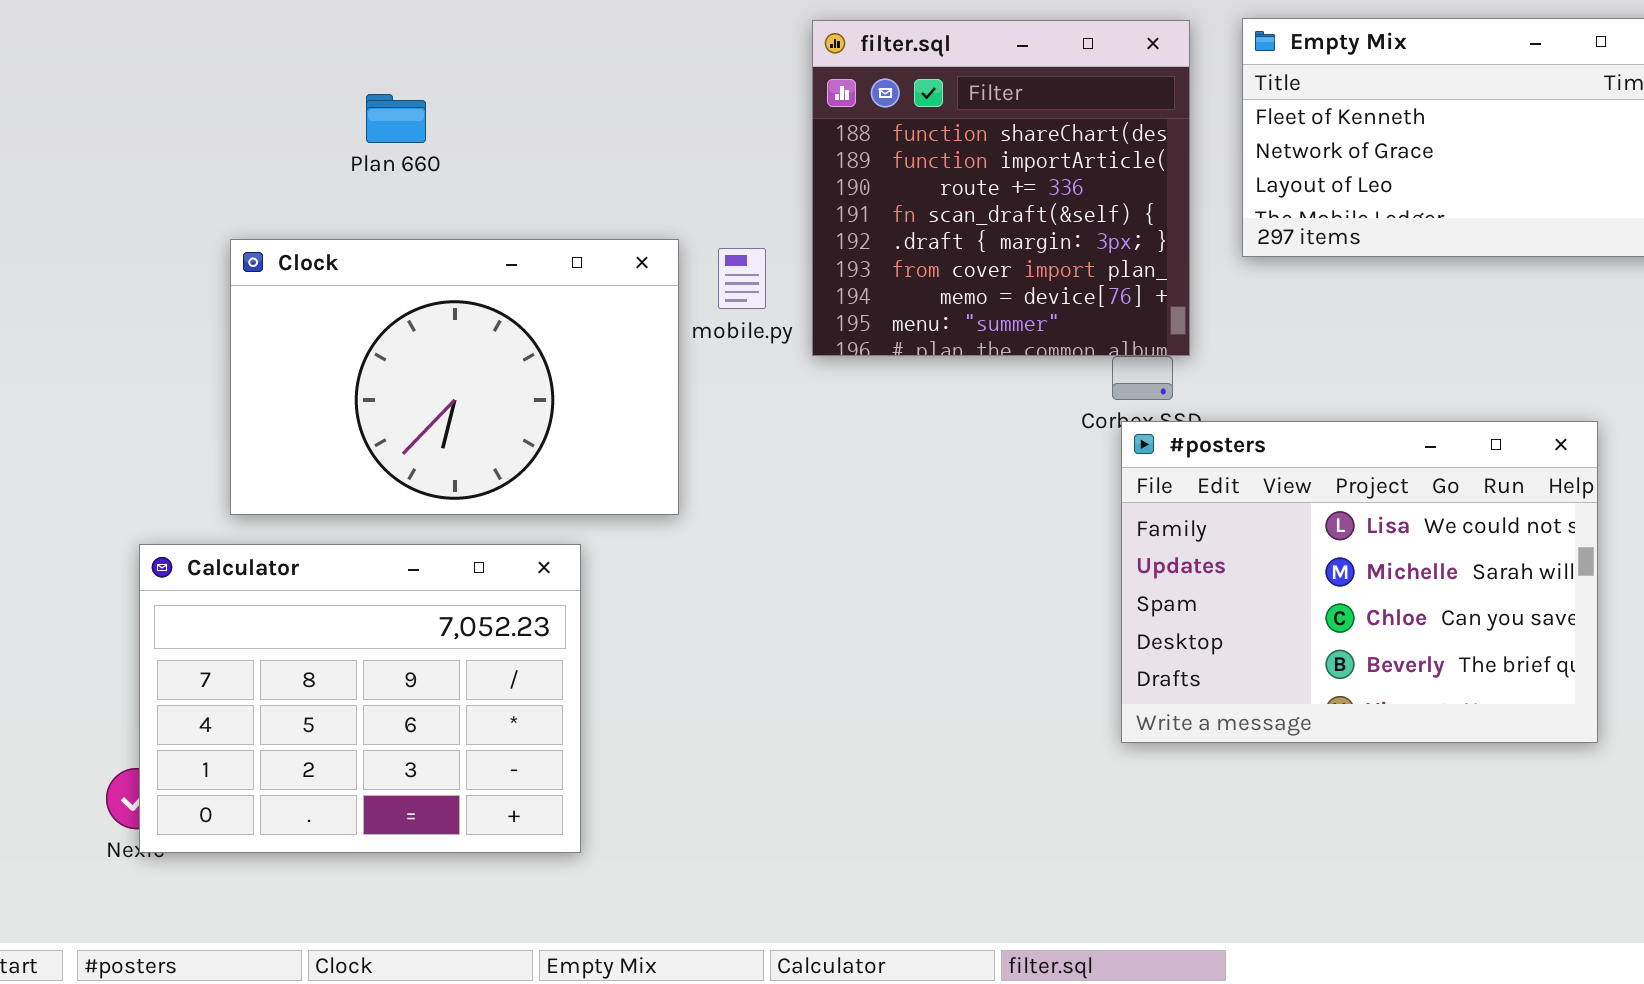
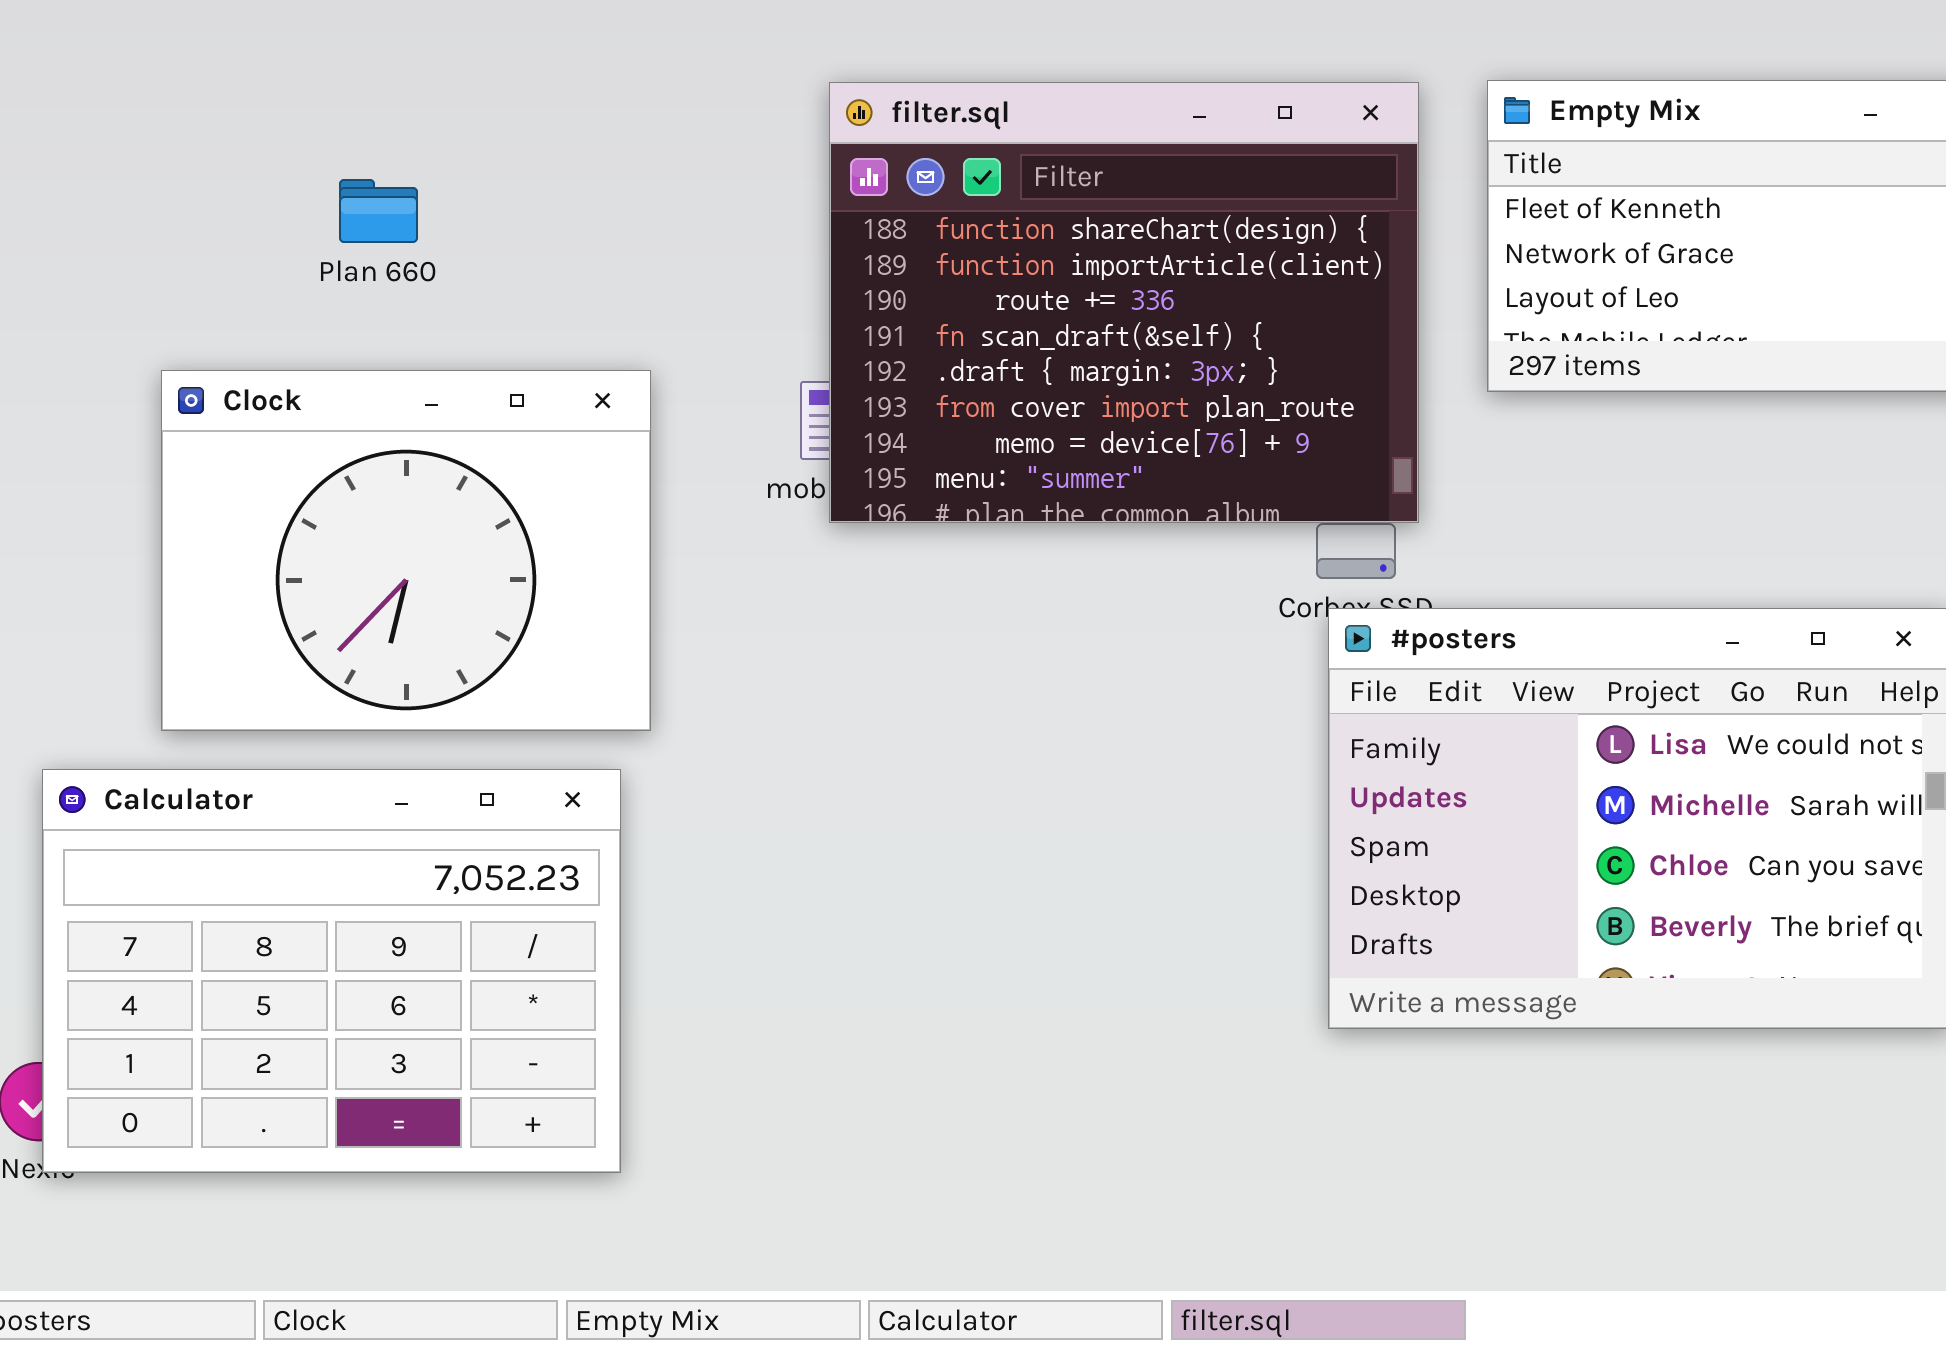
filter.sql: [812,20,1190,356] -> [829,82,1419,523], resized
Clock: [230,239,679,515] -> [161,370,651,731], resized

